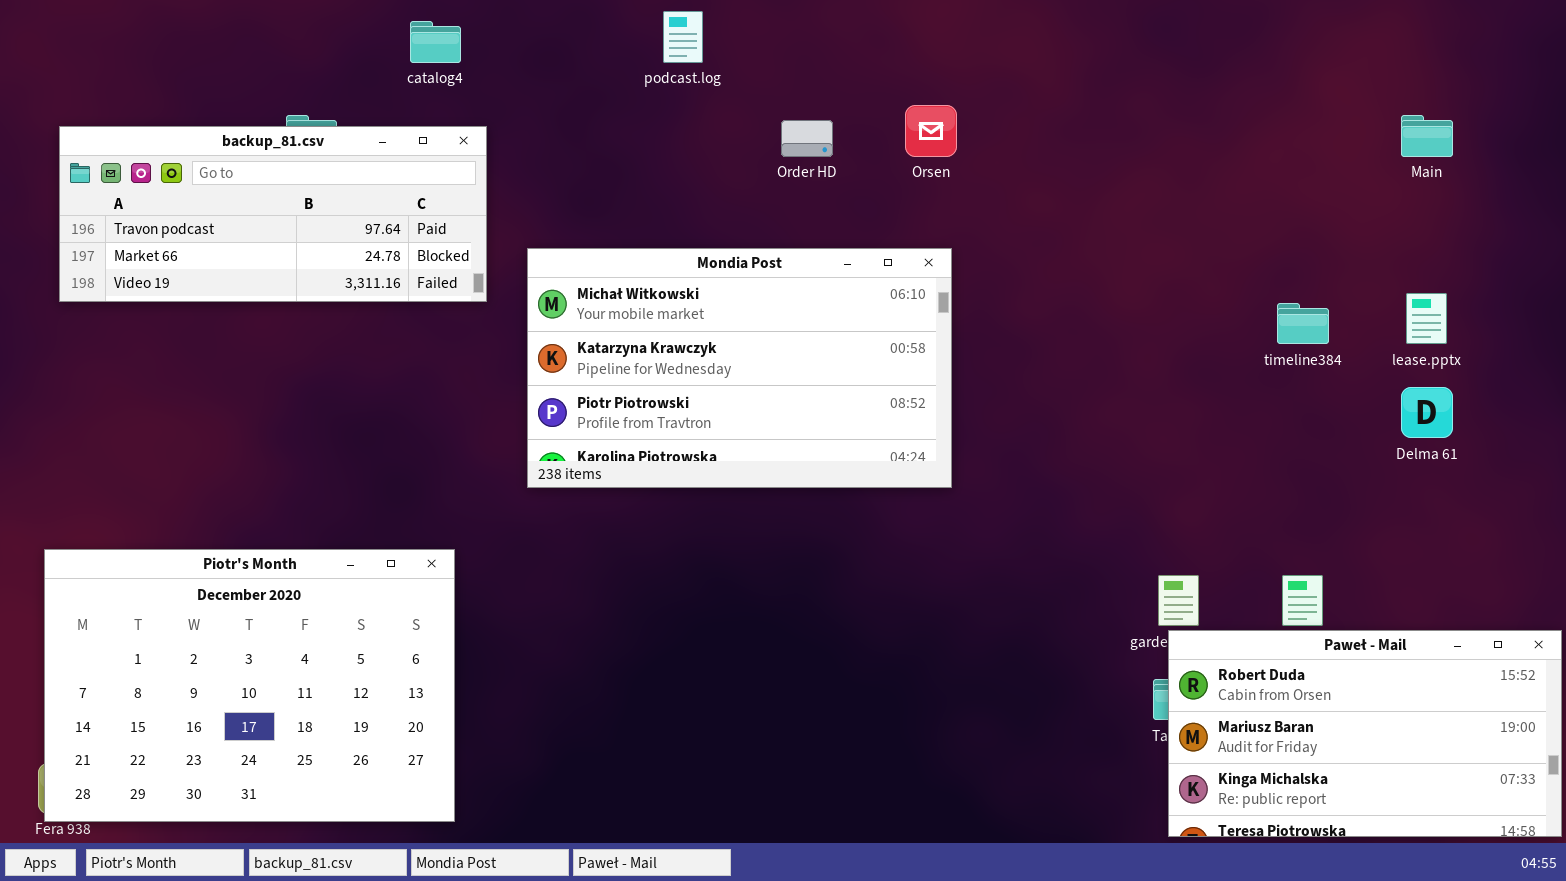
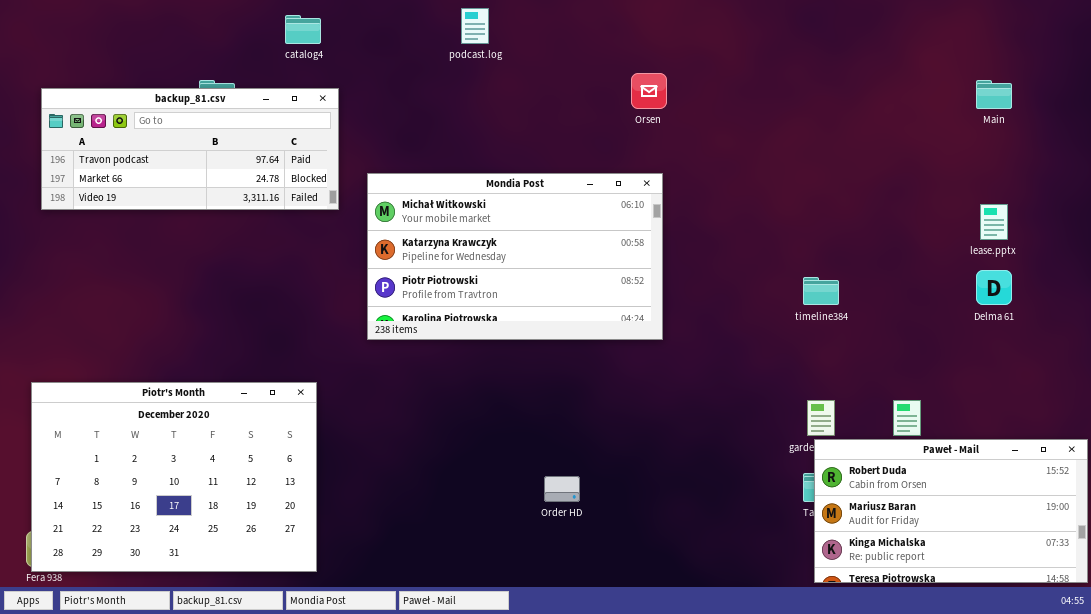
Order HD: [781,120,833,157] -> [544,476,580,502], moved
timeline384: [1277,303,1329,344] -> [803,277,839,305], moved

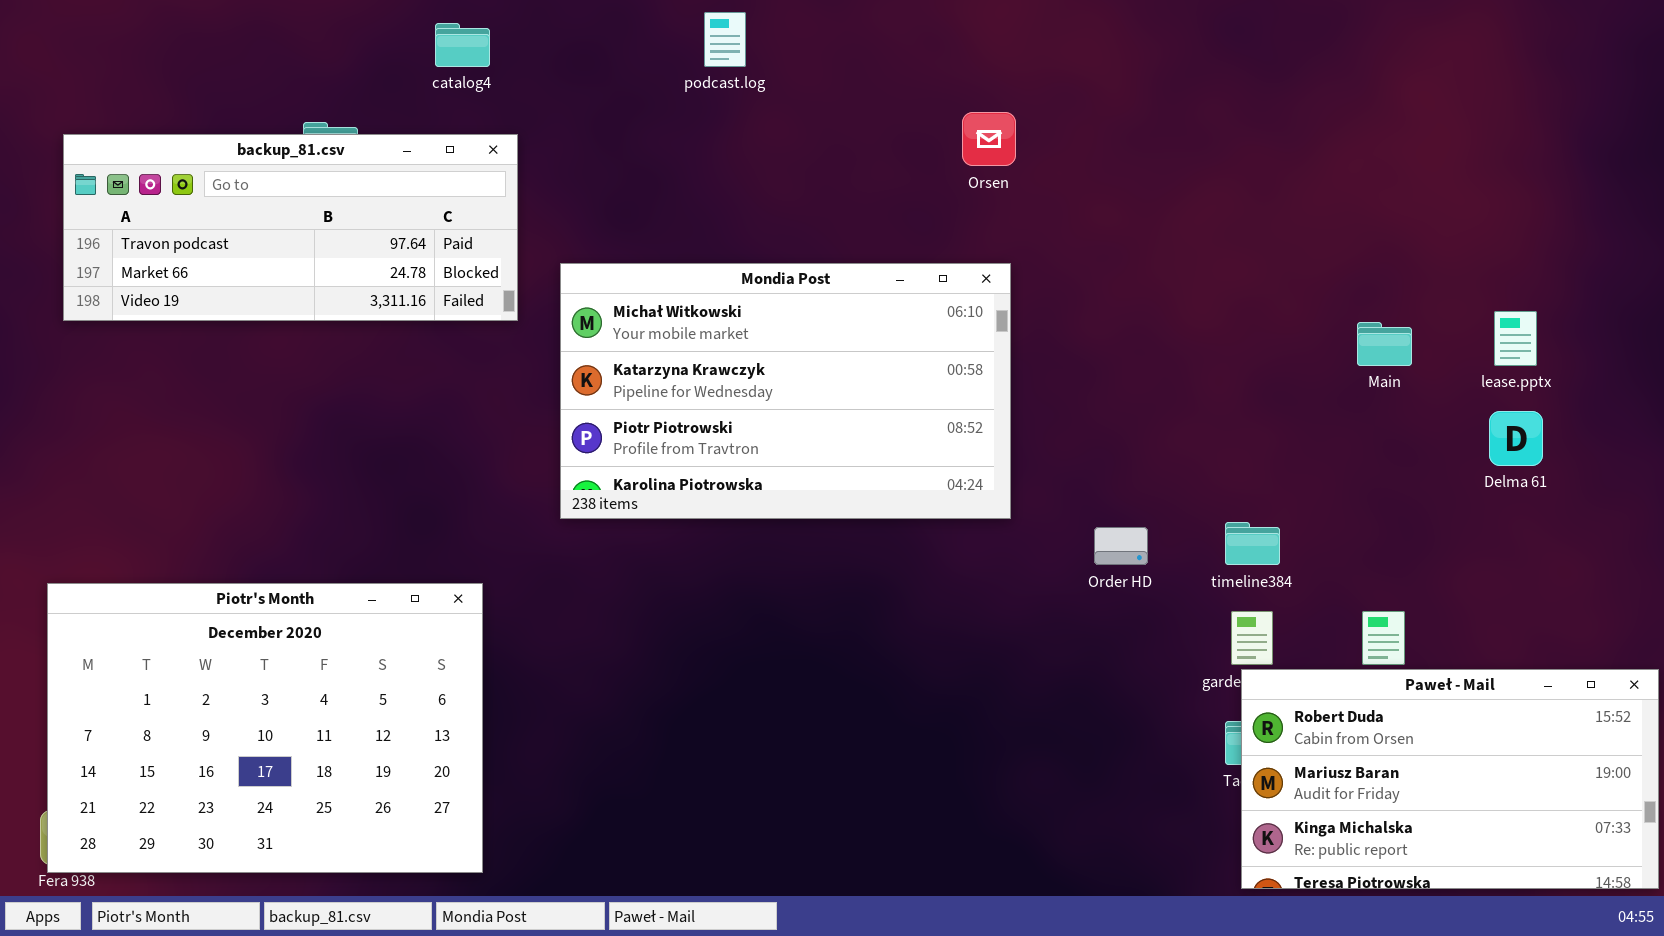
Main: [976,80,1012,109] -> [1357,322,1412,366], moved
timeline384: [803,277,839,305] -> [1225,522,1280,565], moved
Order HD: [544,476,580,502] -> [1094,527,1148,565], moved

